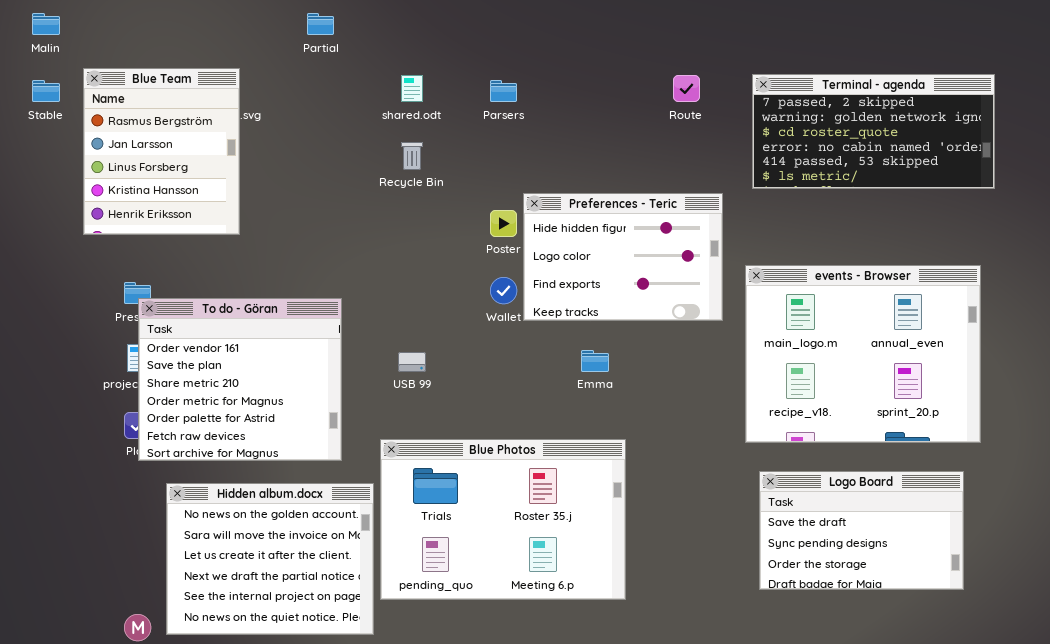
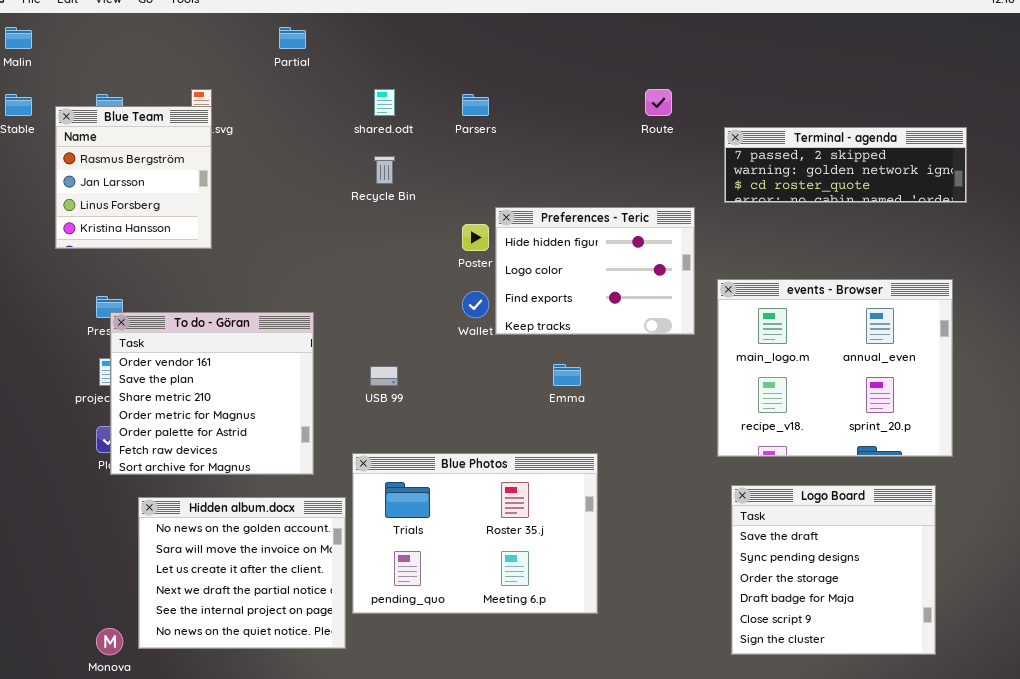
Blue Team: [83,68,240,235] -> [55,106,212,249], resized
Terminal - agenda: [752,74,995,189] -> [724,127,967,203], resized
Logo Board: [759,471,964,590] -> [731,485,936,655], resized

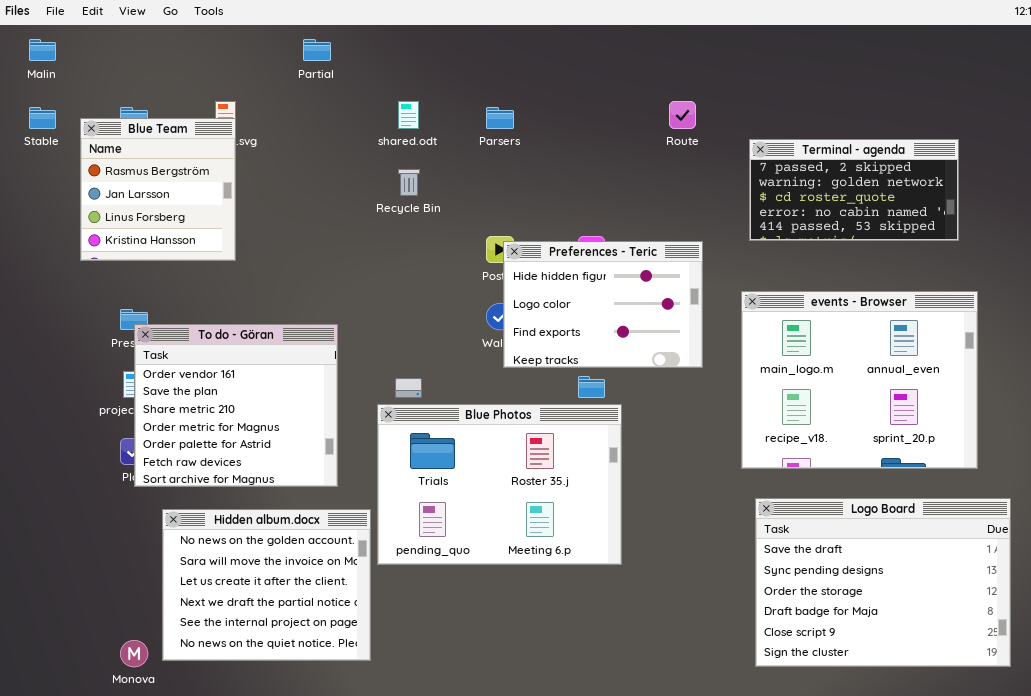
Terminal - agenda: [724,127,967,203] -> [749,139,959,241], resized
Preferences - Teric: [495,207,695,335] -> [503,241,703,368], moved
Blue Photos: [352,453,598,614] -> [377,404,622,565], moved
Logo Board: [731,485,936,655] -> [755,498,1011,667], resized

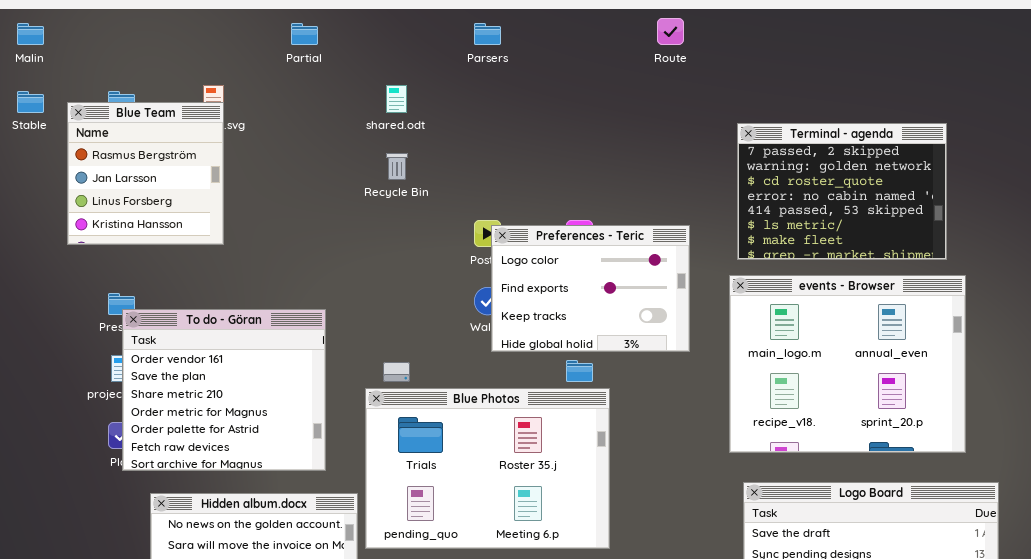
Route: [669,101,696,129] -> [657,18,684,45], moved
Parsers: [486,107,514,129] -> [474,23,501,45], moved
Terminal - agenda: [749,139,959,241] -> [737,123,947,260], resized
Preferences - Teric: [503,241,703,368] -> [491,225,690,352], scrolled down 1 row

